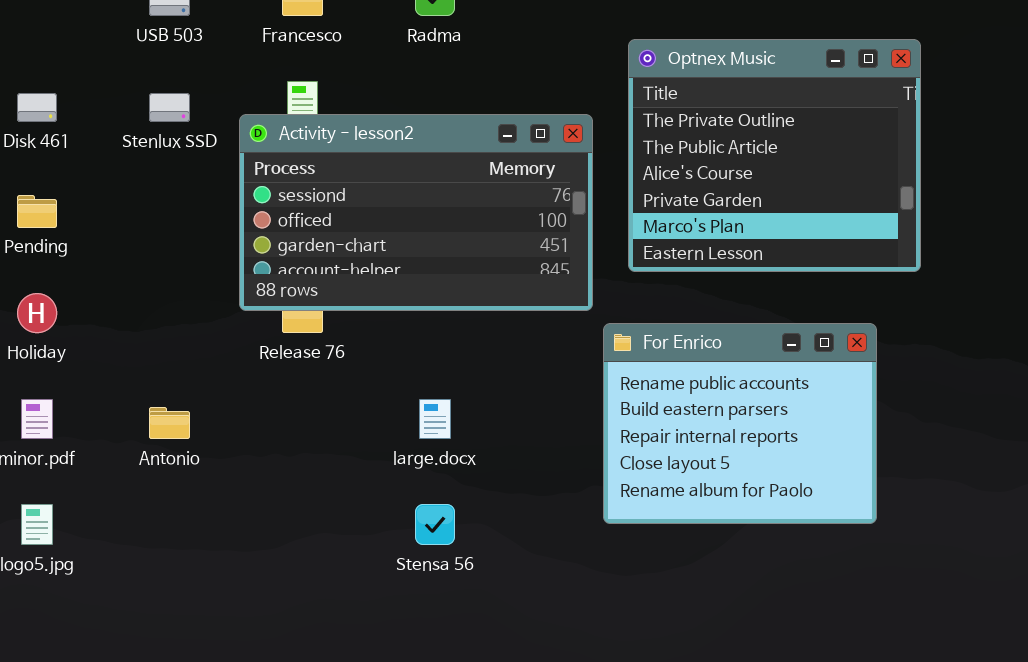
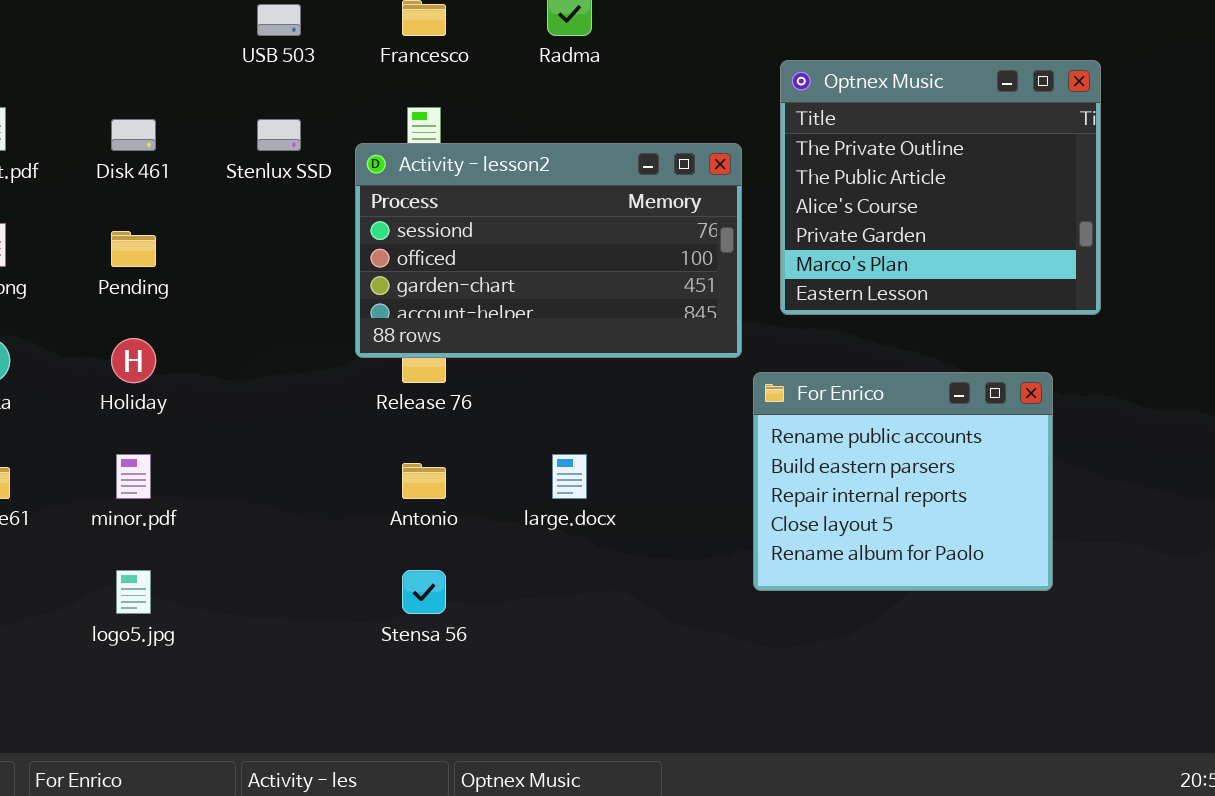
Antonio: [149,407,190,439] -> [402,463,446,499], moved
Stensa 56: [415,504,455,545] -> [402,570,446,614], moved

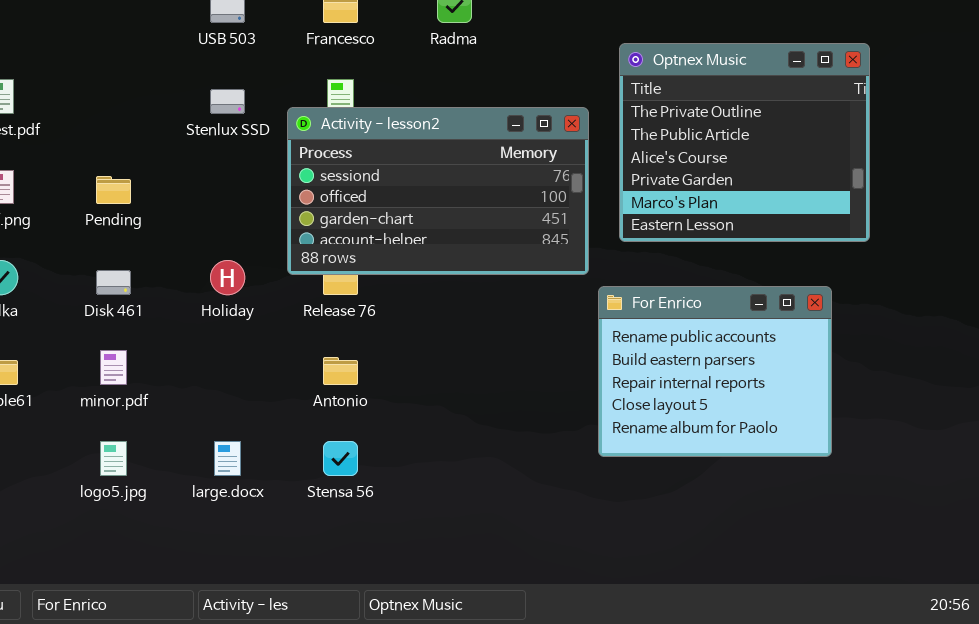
Disk 461: [111,119,156,151] -> [96,270,131,295], moved
Holiday: [111,338,156,383] -> [210,260,245,295], moved
large.docx: [552,454,587,499] -> [214,441,241,476], moved

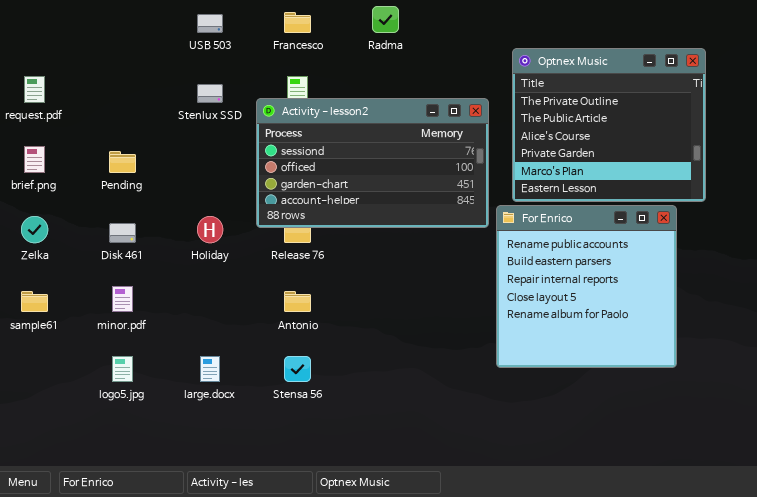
For Enrico: [598,286,832,457] -> [496,205,677,368], resized

